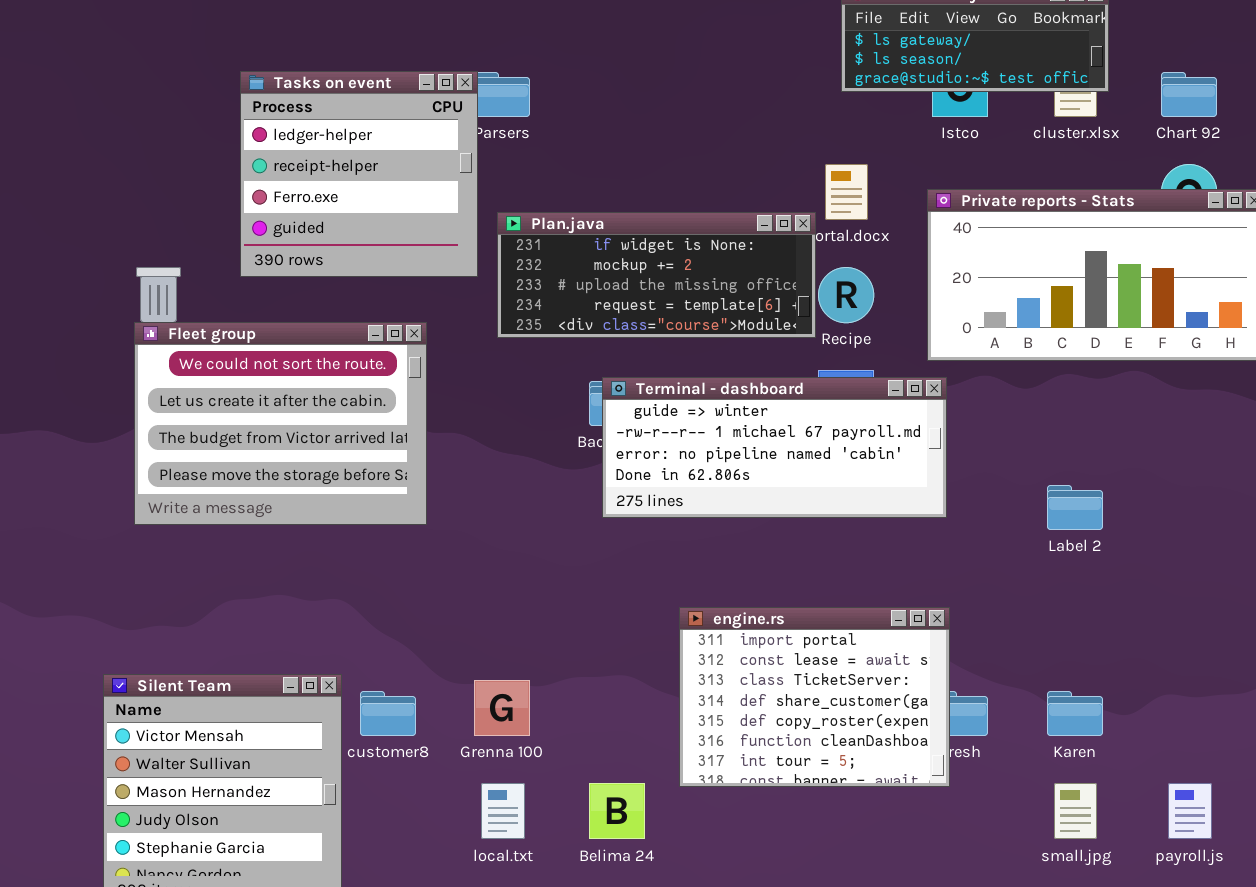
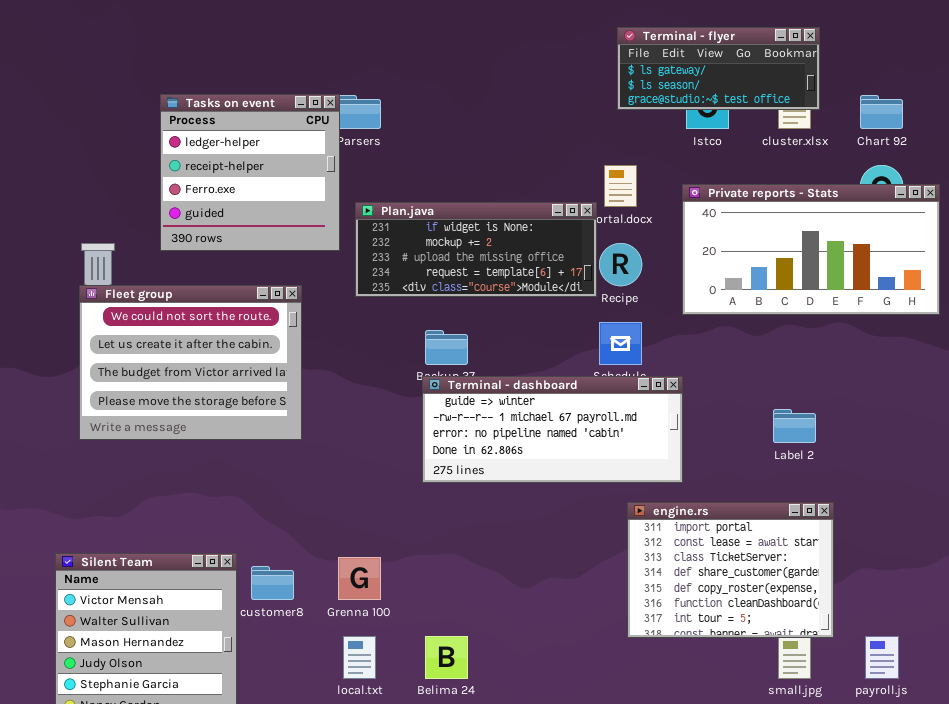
Terminal - dashboard: [602,377,947,518] -> [422,376,683,483], moved
engine.rs: [679,607,950,787] -> [627,502,834,638], moved

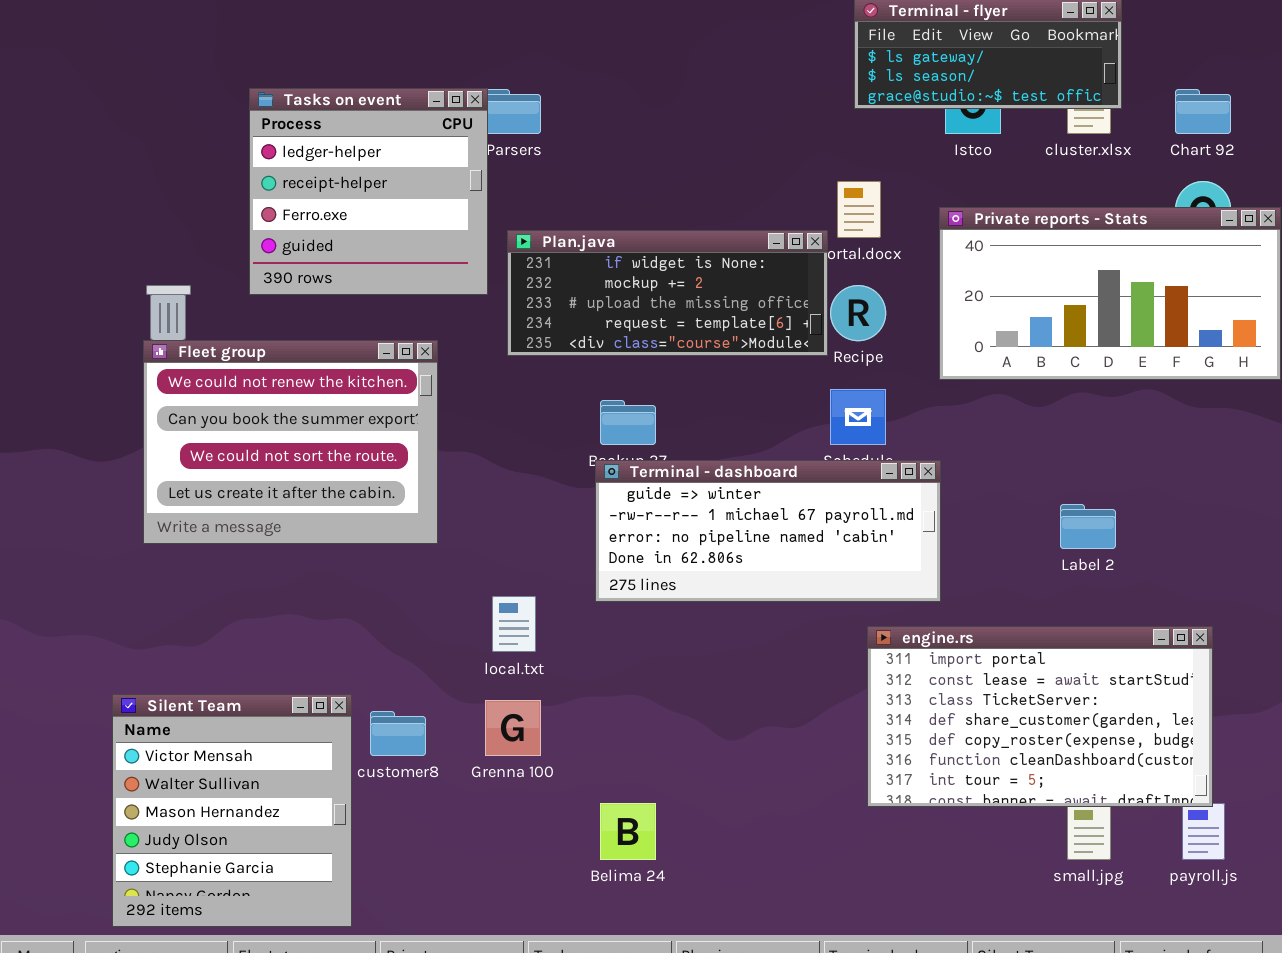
Fleet group: [79,285,302,440] -> [143,340,438,544], scrolled up 2 rows
engine.rs: [627,502,834,638] -> [867,626,1213,807], resized
local.txt: [343,636,376,679] -> [492,596,536,652], moved

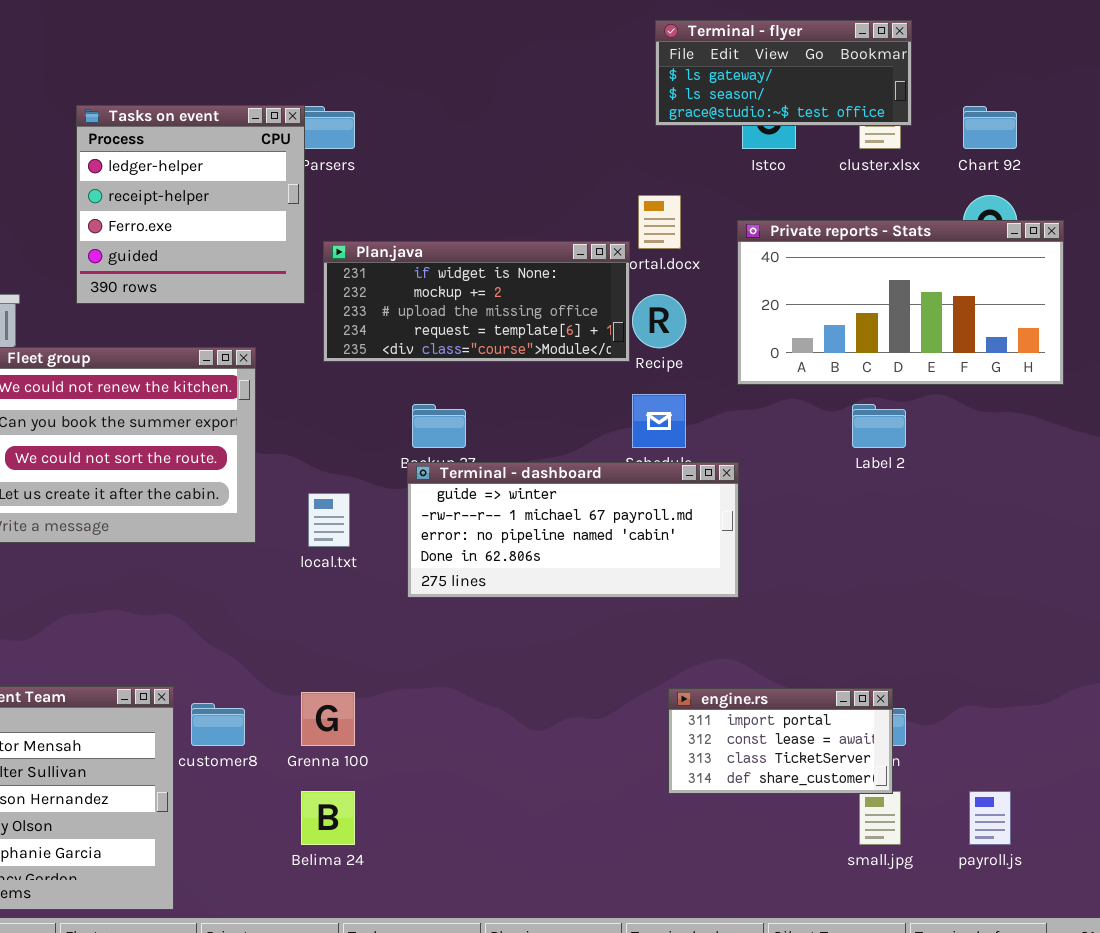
Label 2: [1060,504,1116,549] -> [852,404,906,448], moved
local.txt: [492,596,536,652] -> [308,493,350,547], moved
engine.rs: [867,626,1213,807] -> [668,688,893,794], resized
Belima 24: [600,803,656,860] -> [301,791,355,845], moved

